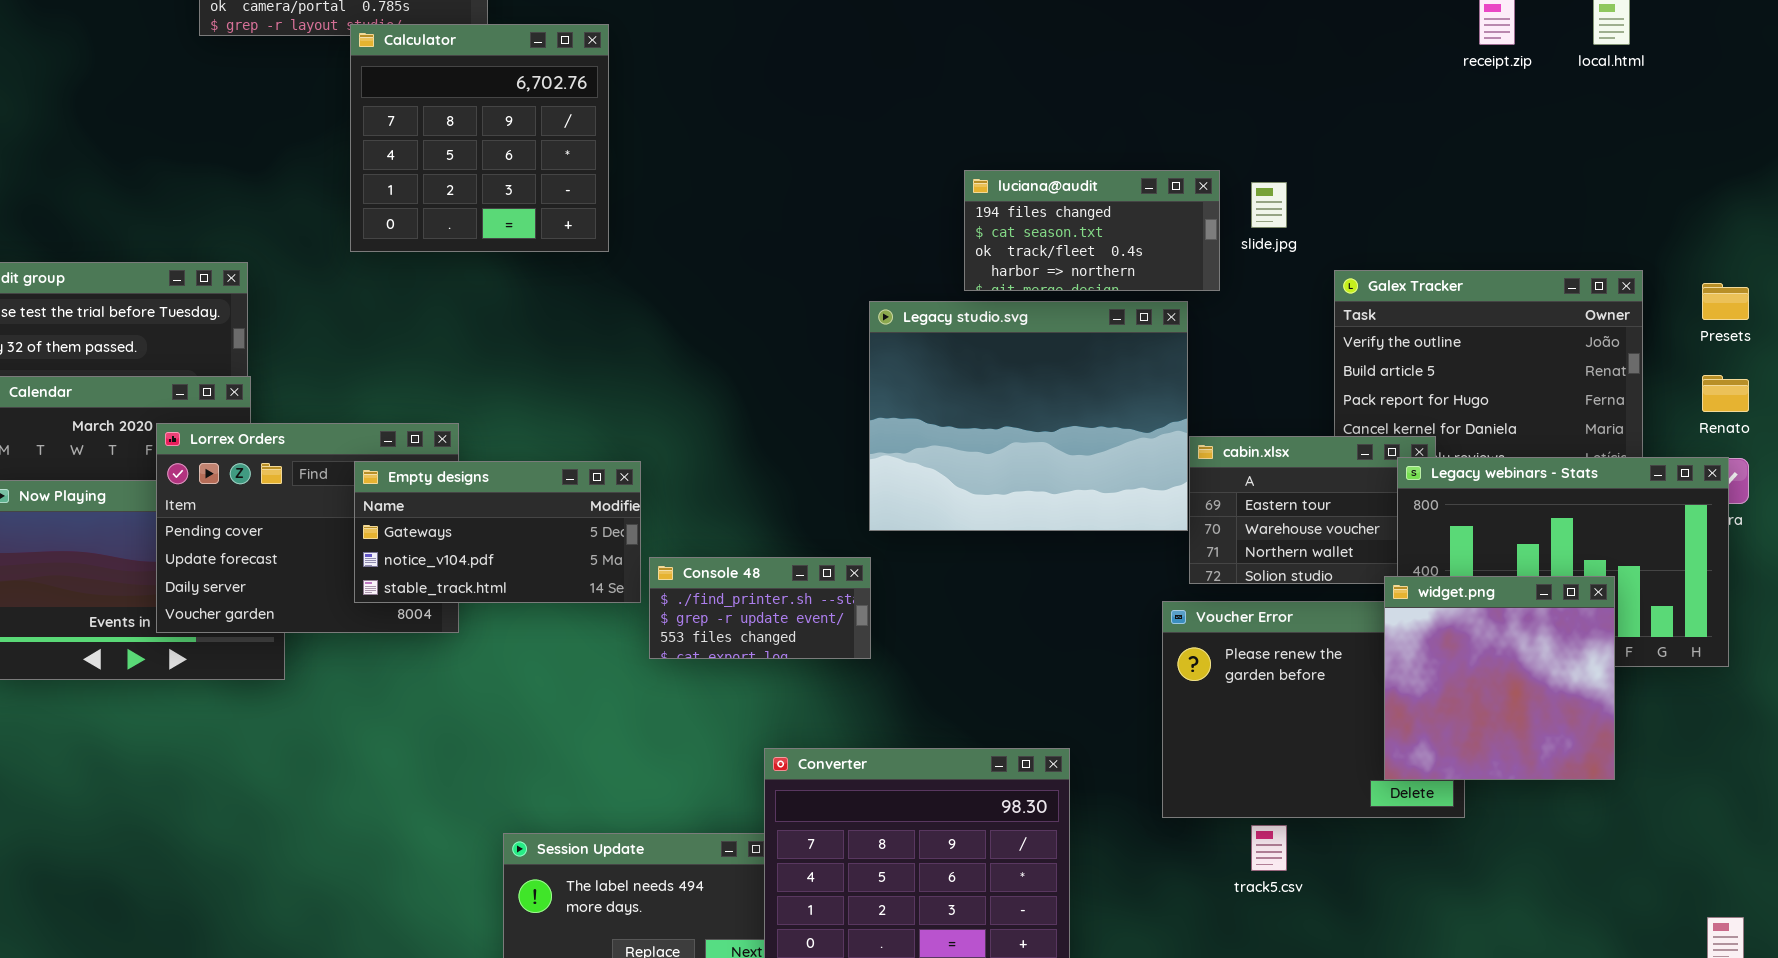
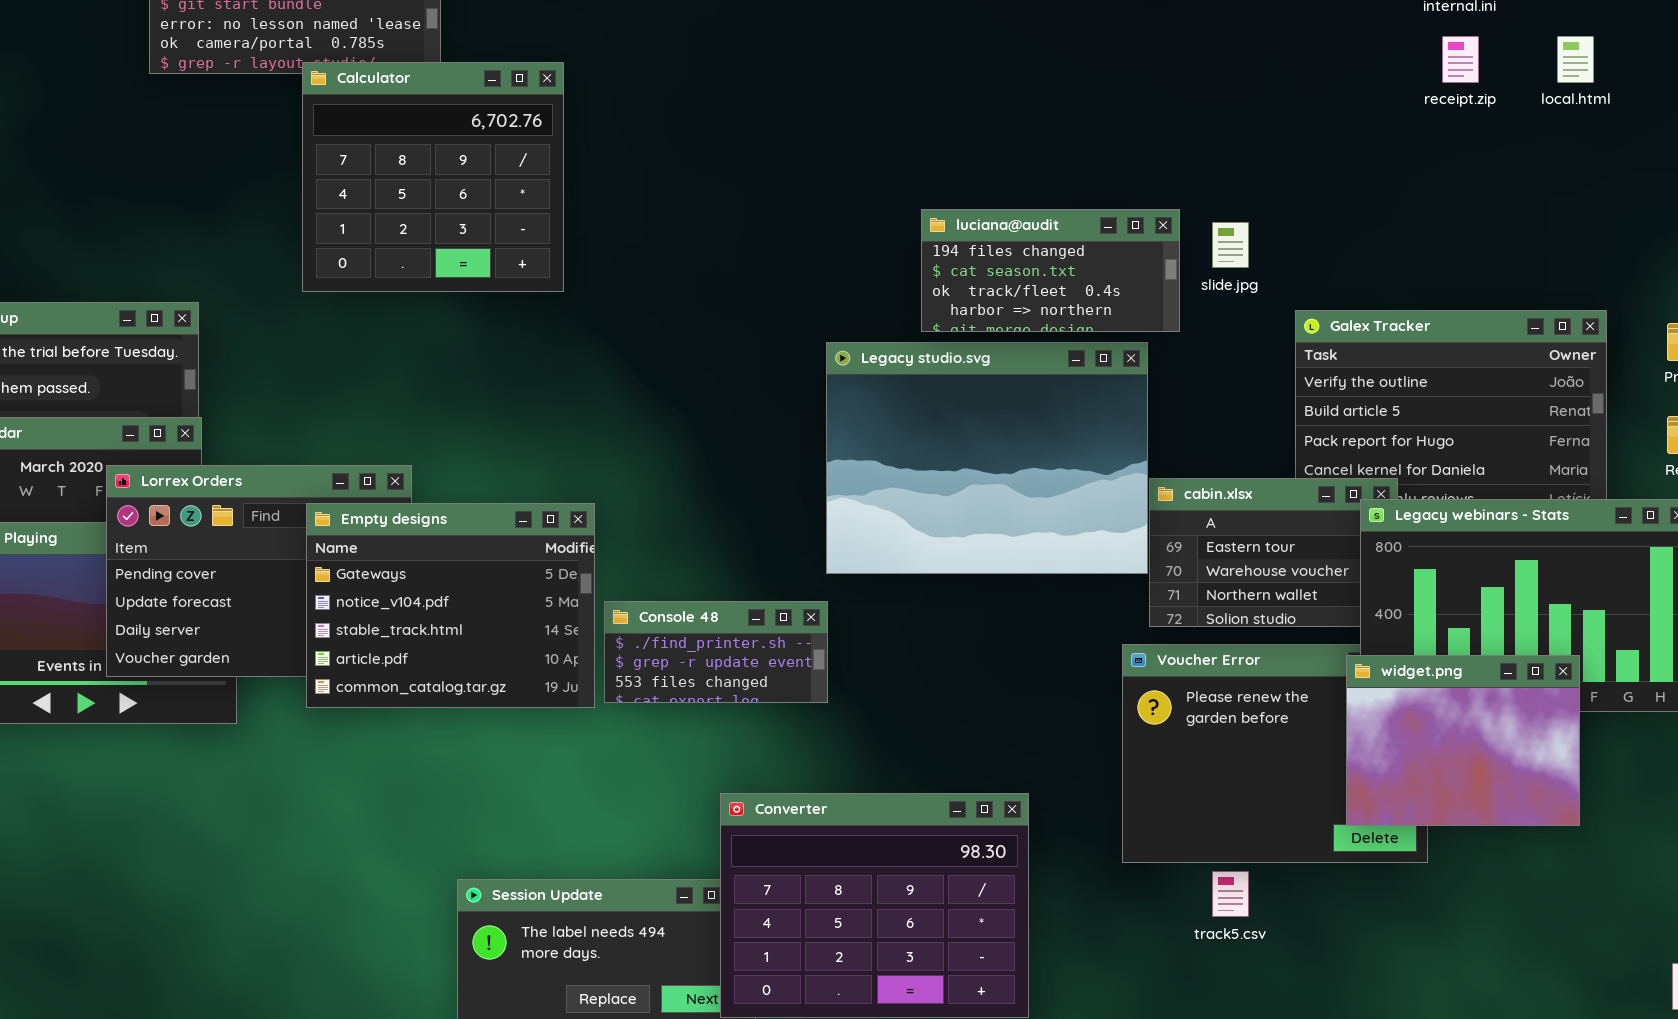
Empty designs: [354,461,641,603] -> [306,503,595,708], resized
widget.png: [1384,576,1615,780] -> [1346,655,1580,826], resized

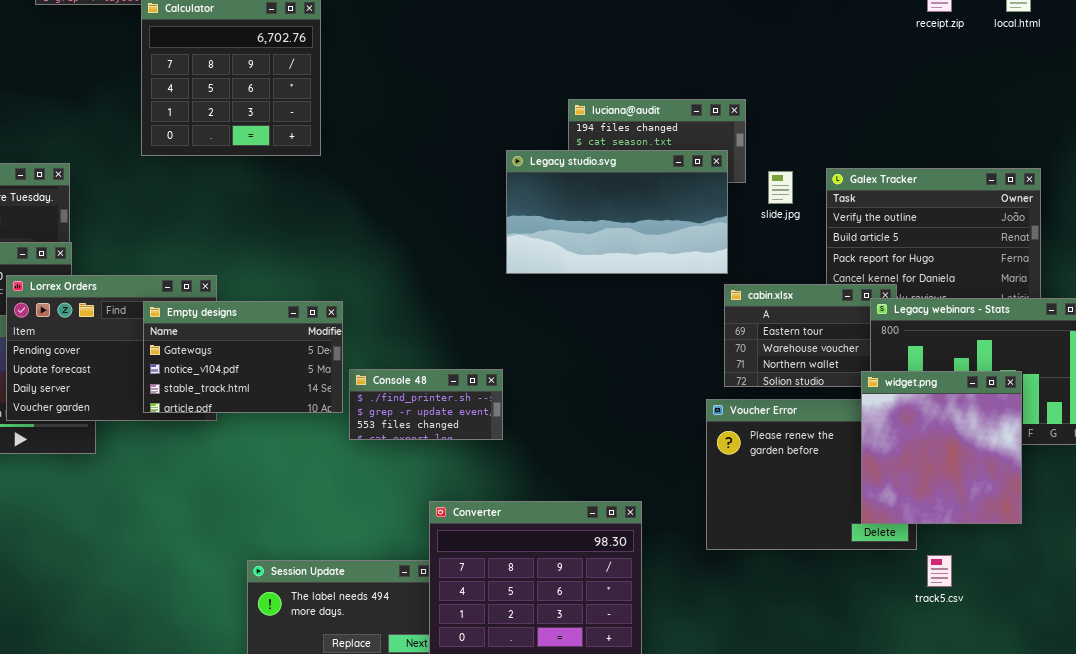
slide.jpg: [1212,222,1249,268] -> [768,171,793,204], moved
Legacy studio.svg: [826,342,1148,574] -> [506,150,728,274], moved, resized
Empty designs: [306,503,595,708] -> [143,301,343,413], resized
widget.png: [1346,655,1580,826] -> [861,371,1022,524], resized
track5.csv: [1212,871,1249,917] -> [927,555,952,587], moved

